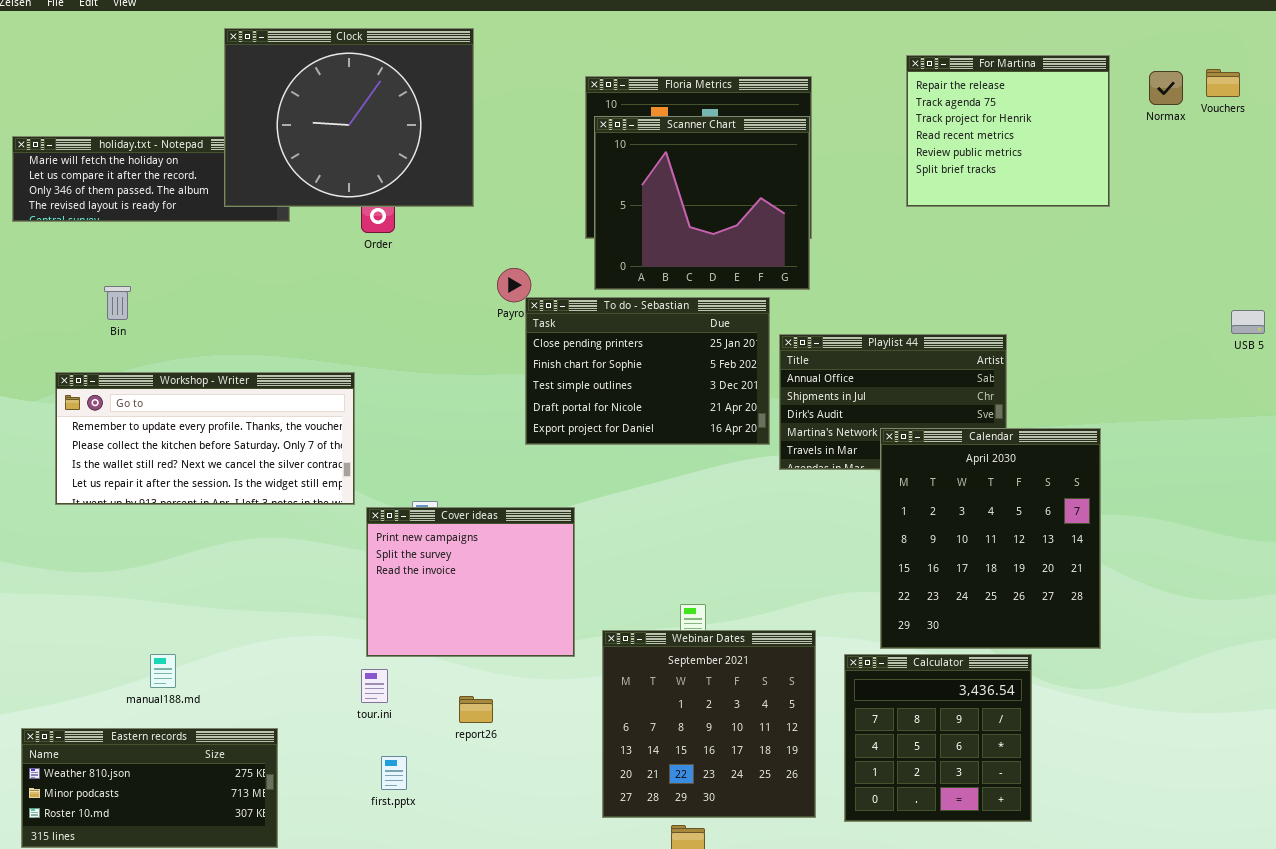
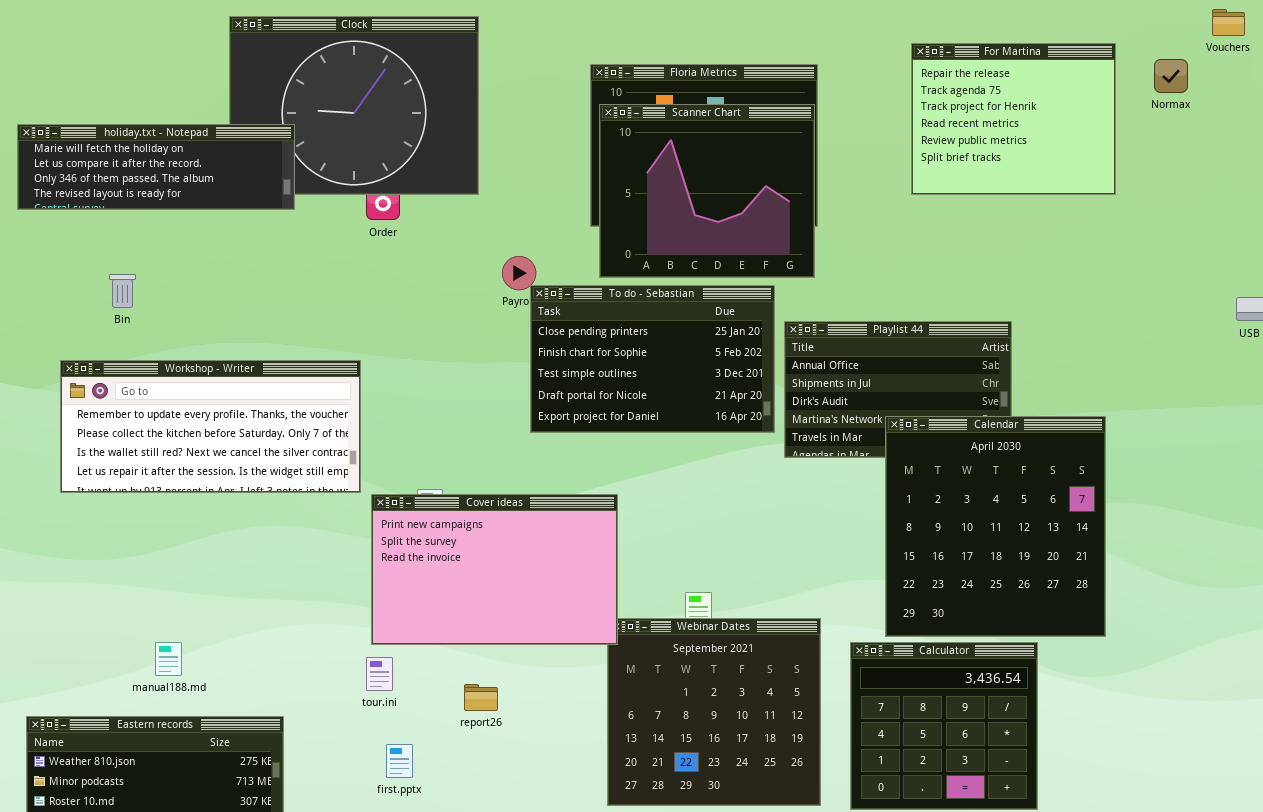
Vouchers: [1206,69,1240,97] -> [1212,9,1245,36], moved
holiday.txt - Notepad: [12,136,290,222] -> [17,124,295,210], raised
Cover ideas: [366,507,575,657] -> [371,494,618,645], resized

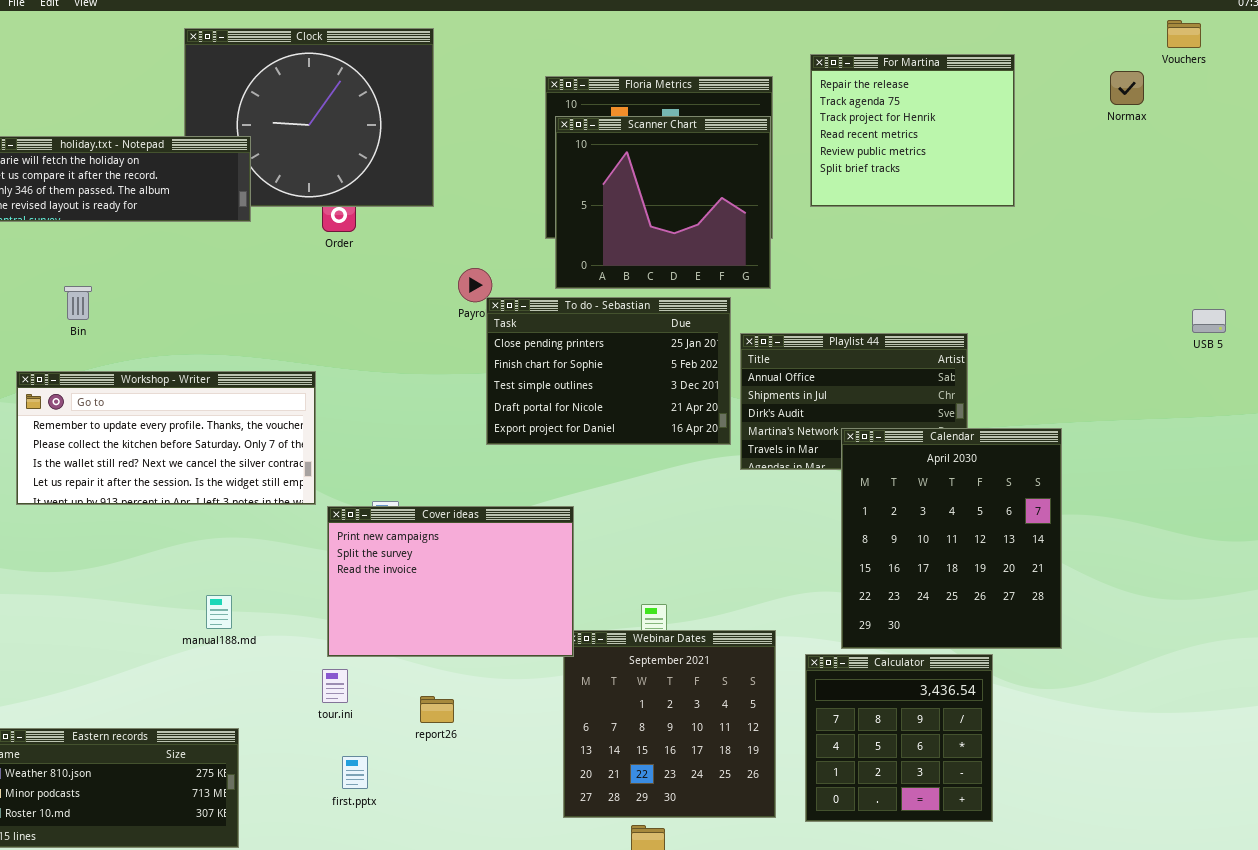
For Martina: [911,43,1116,195] -> [810,54,1015,207], moved
manual188.md: [155,642,182,676] -> [206,595,232,629], moved

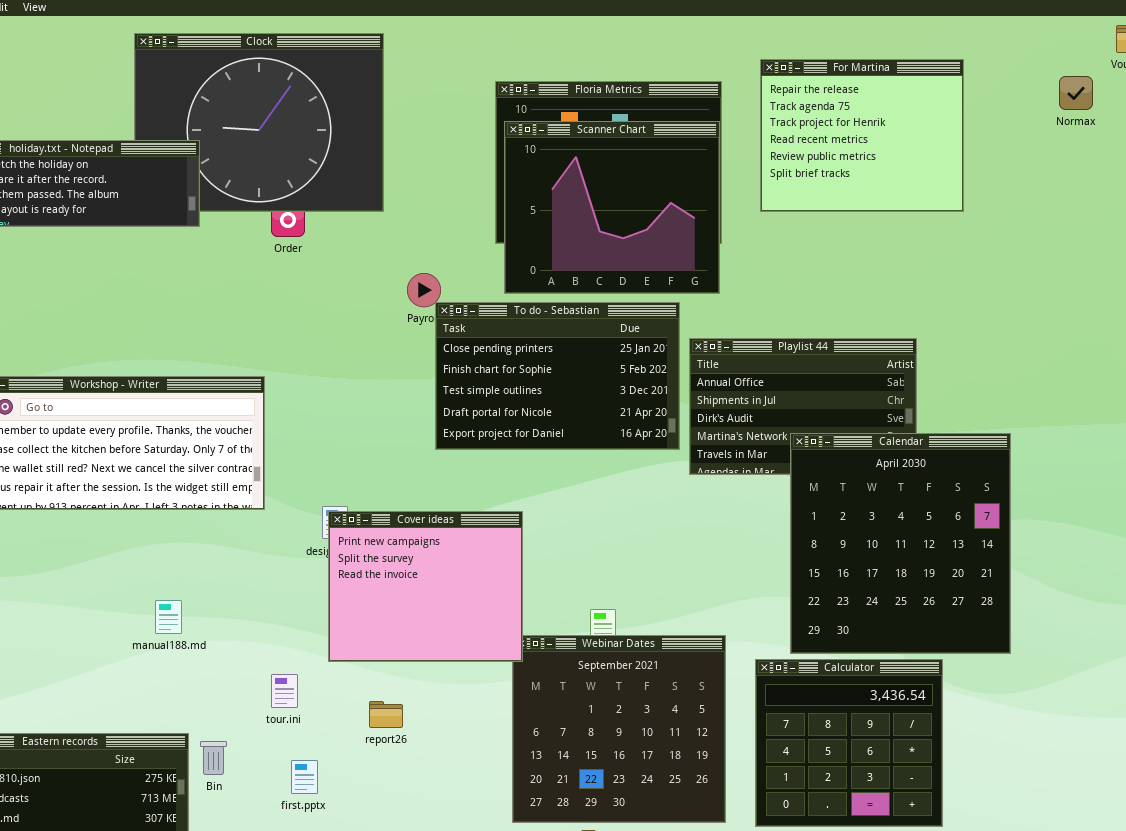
Bin: [64,286,92,320] -> [200,741,227,775], moved
Cover ideas: [327,506,574,657] -> [328,511,523,662], resized

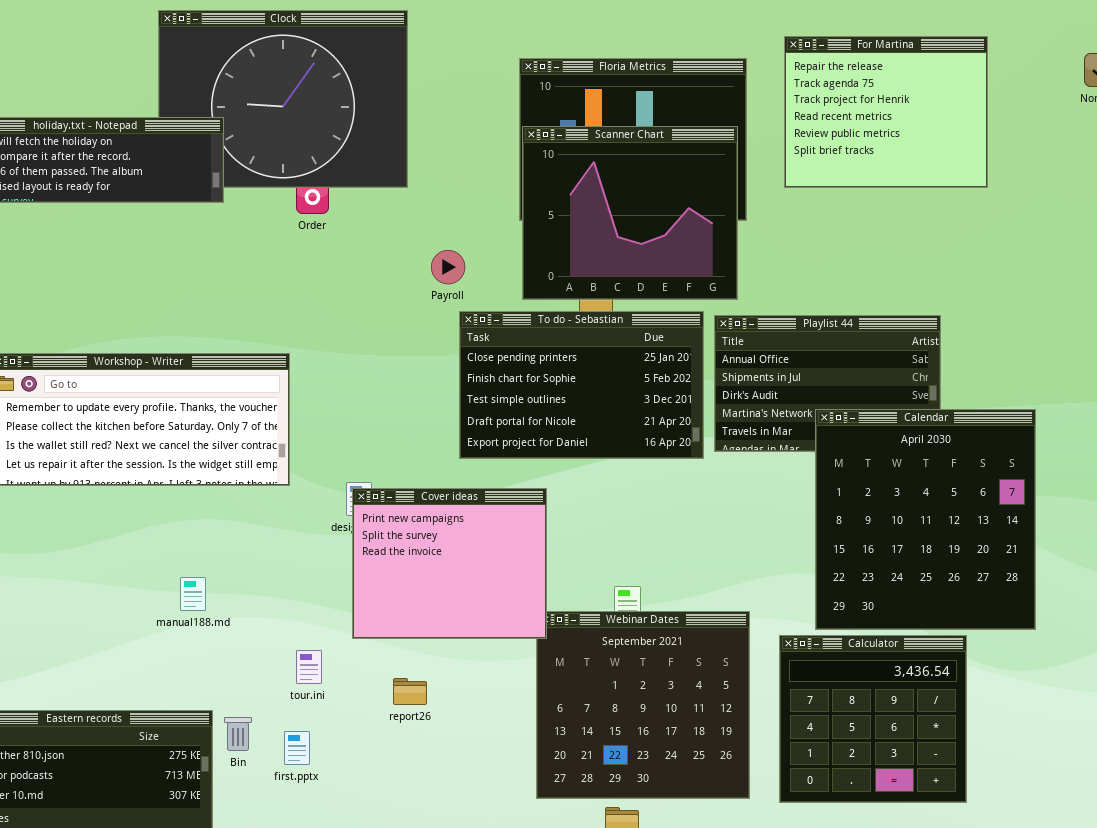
Scanner Chart: [504,121,720,294] -> [522,126,738,300], moved
To do - Sebastian: [435,302,680,450] -> [459,311,704,459], moved
first.pptx: [291,760,318,794] -> [284,731,310,765], moved

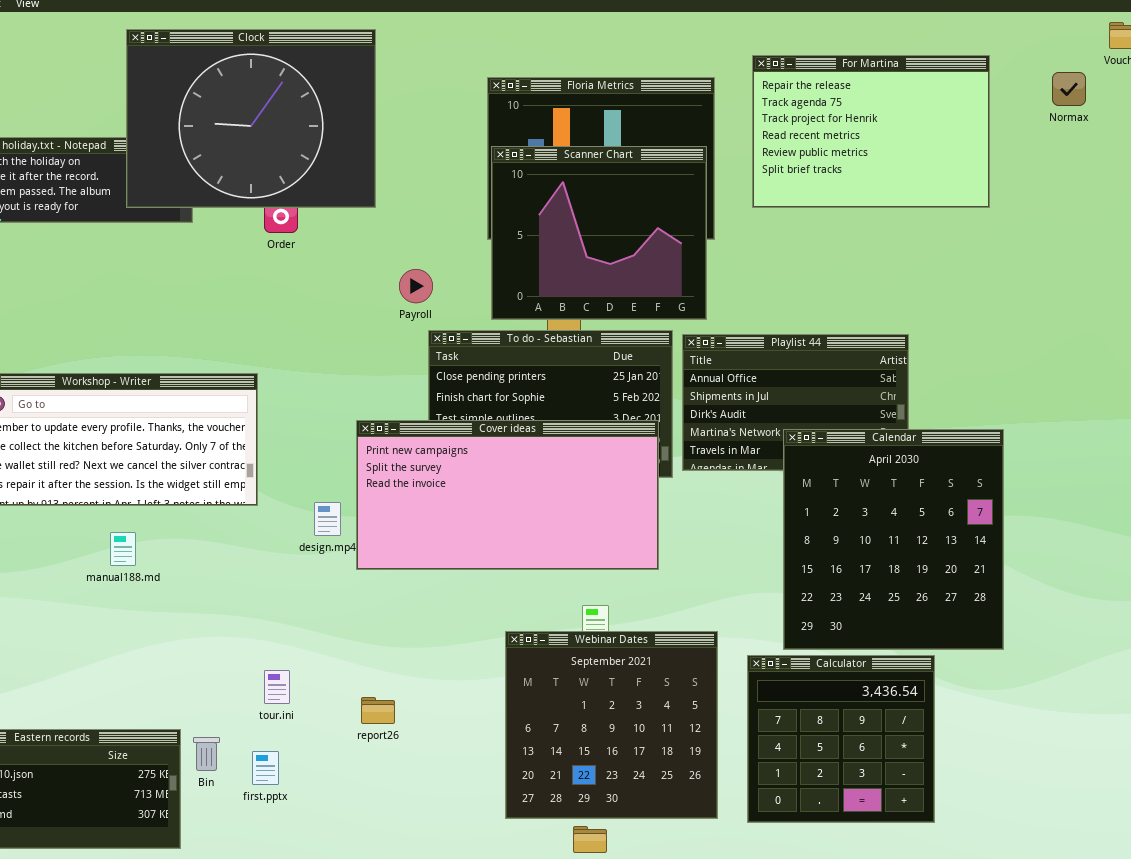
Clock: [158,10,408,188] -> [126,29,376,208], raised
For Martina: [784,36,988,188] -> [752,55,990,208], resized
Cover ideas: [352,488,547,639] -> [356,420,659,570], moved, resized
manual188.md: [180,577,206,611] -> [110,532,136,566], moved

